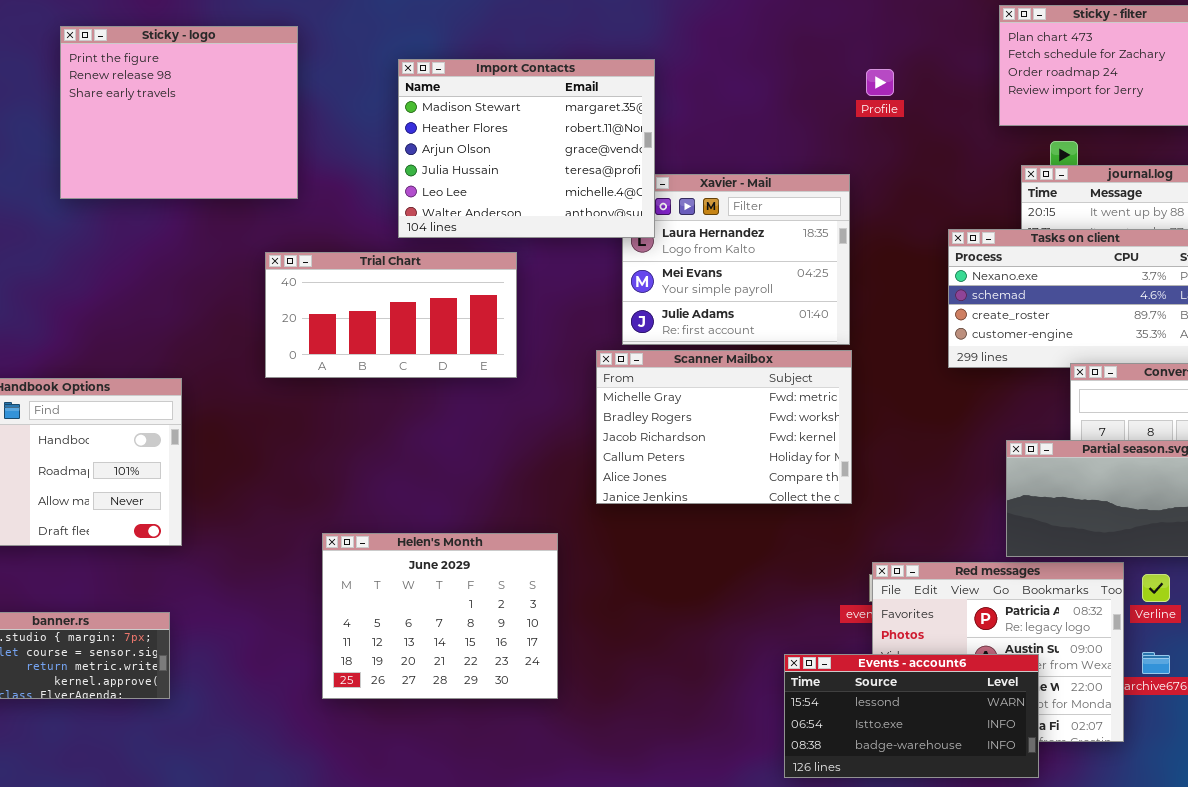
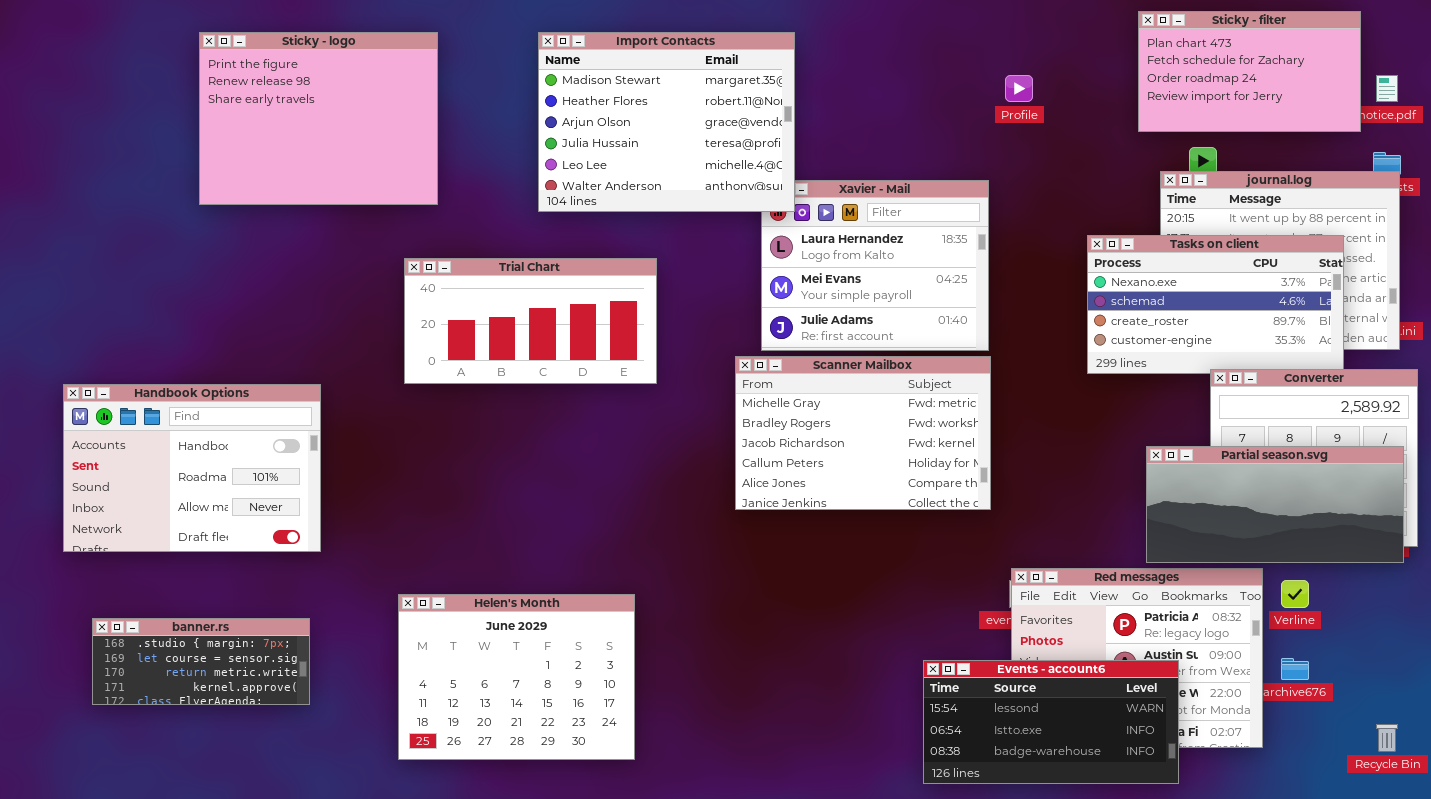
Import Contacts: [398,59,655,238] -> [538,32,795,212], moved
Helen's Month: [322,533,558,699] -> [398,594,635,760], moved

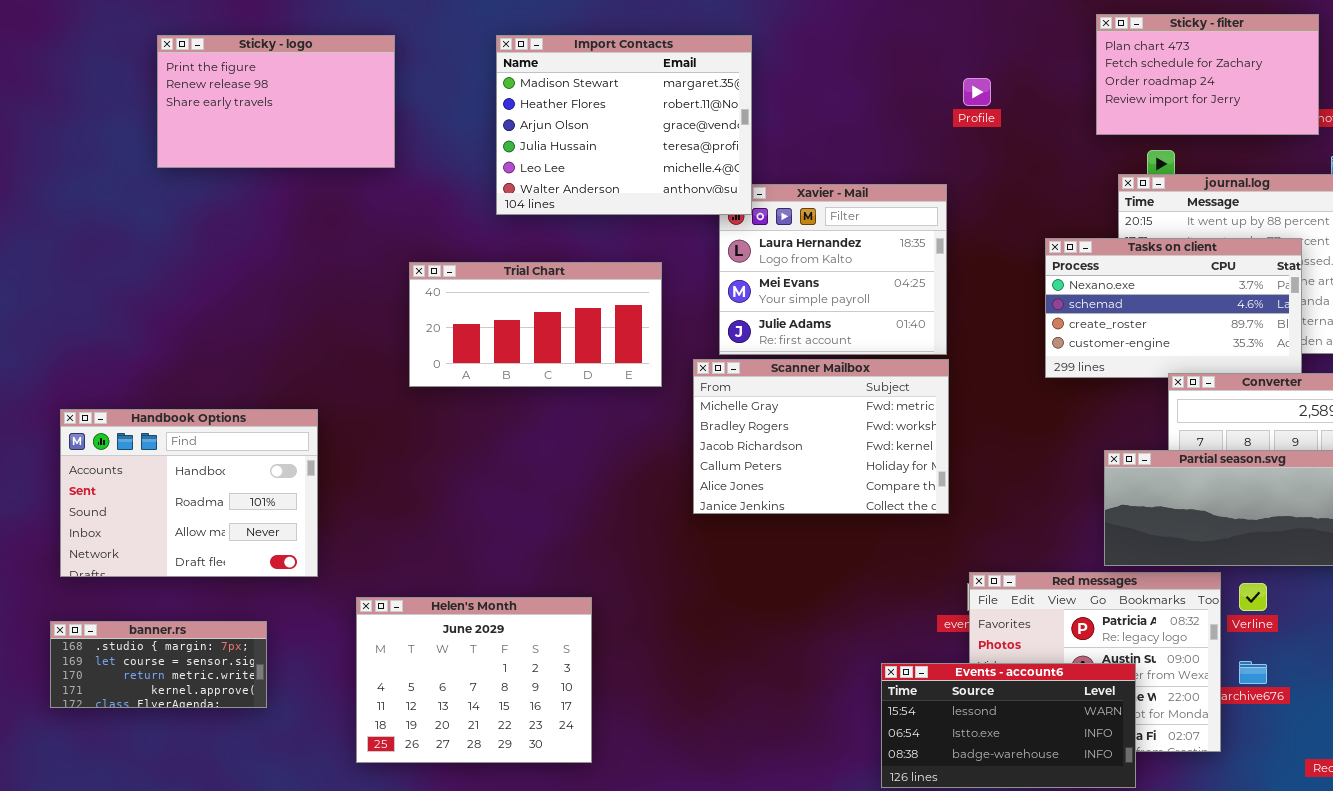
Sticky - logo: [199,32,438,205] -> [157,35,395,168], resized
Trial Chart: [404,258,657,384] -> [409,262,662,387], moved
Handbook Options: [63,384,321,552] -> [60,409,318,577], moved

